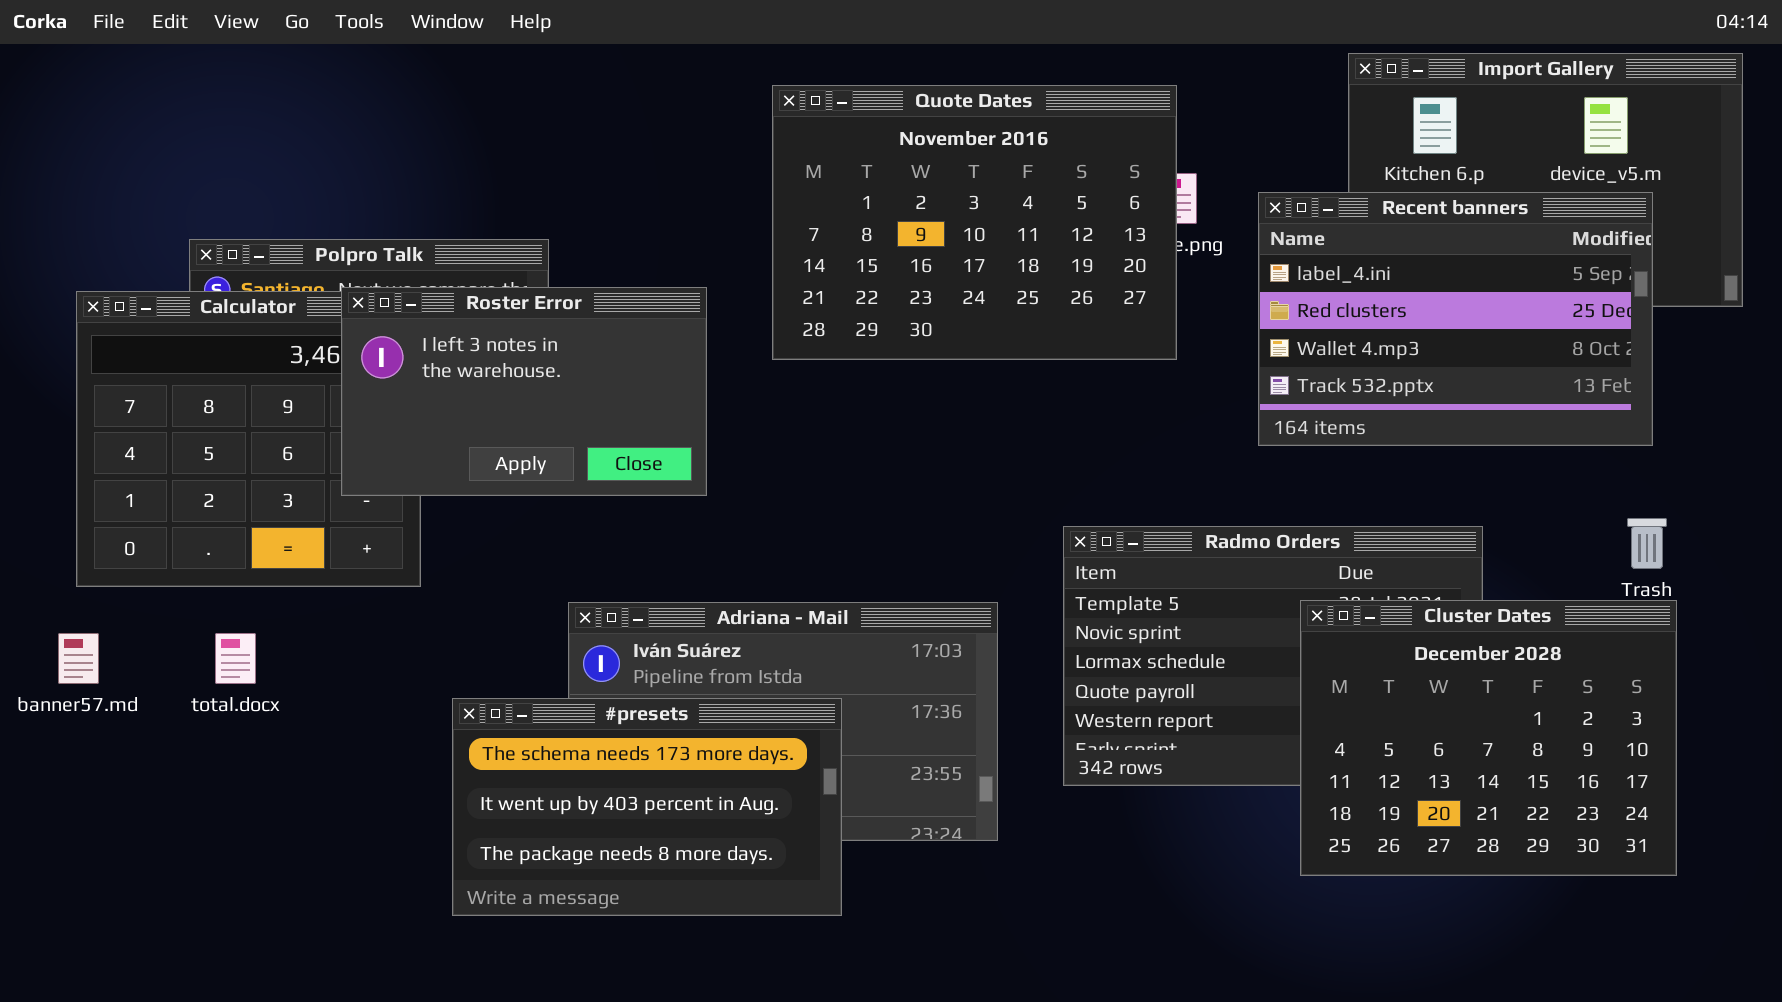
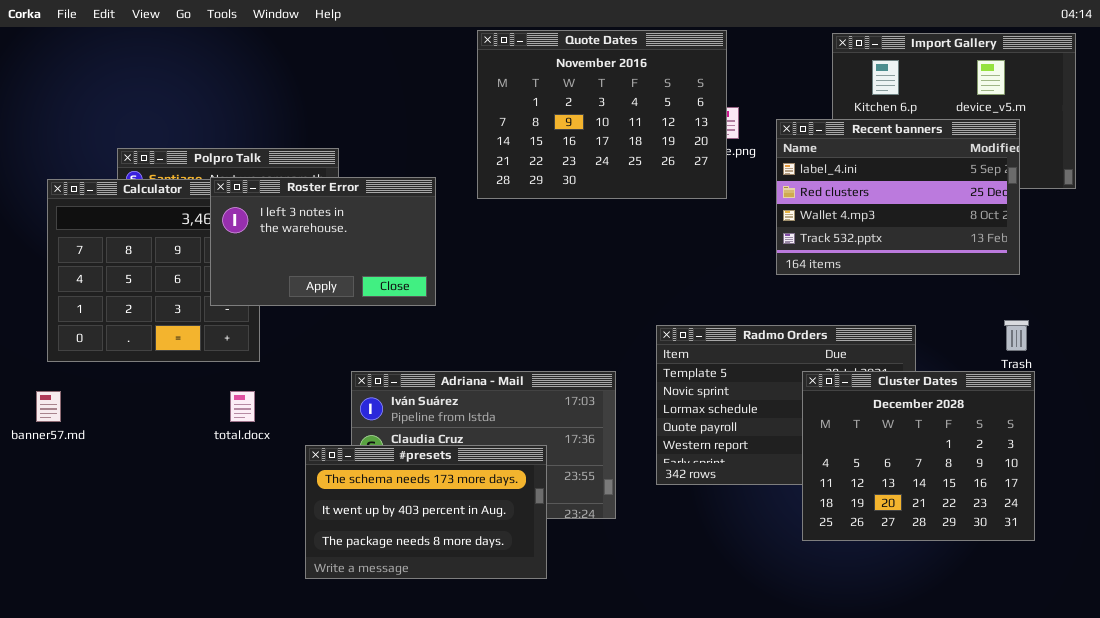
Quote Dates: [772,85,1177,360] -> [477,30,727,199], moved
total.docx: [215,633,256,684] -> [230,391,255,422], moved
#presets: [452,698,842,916] -> [305,445,547,579], moved

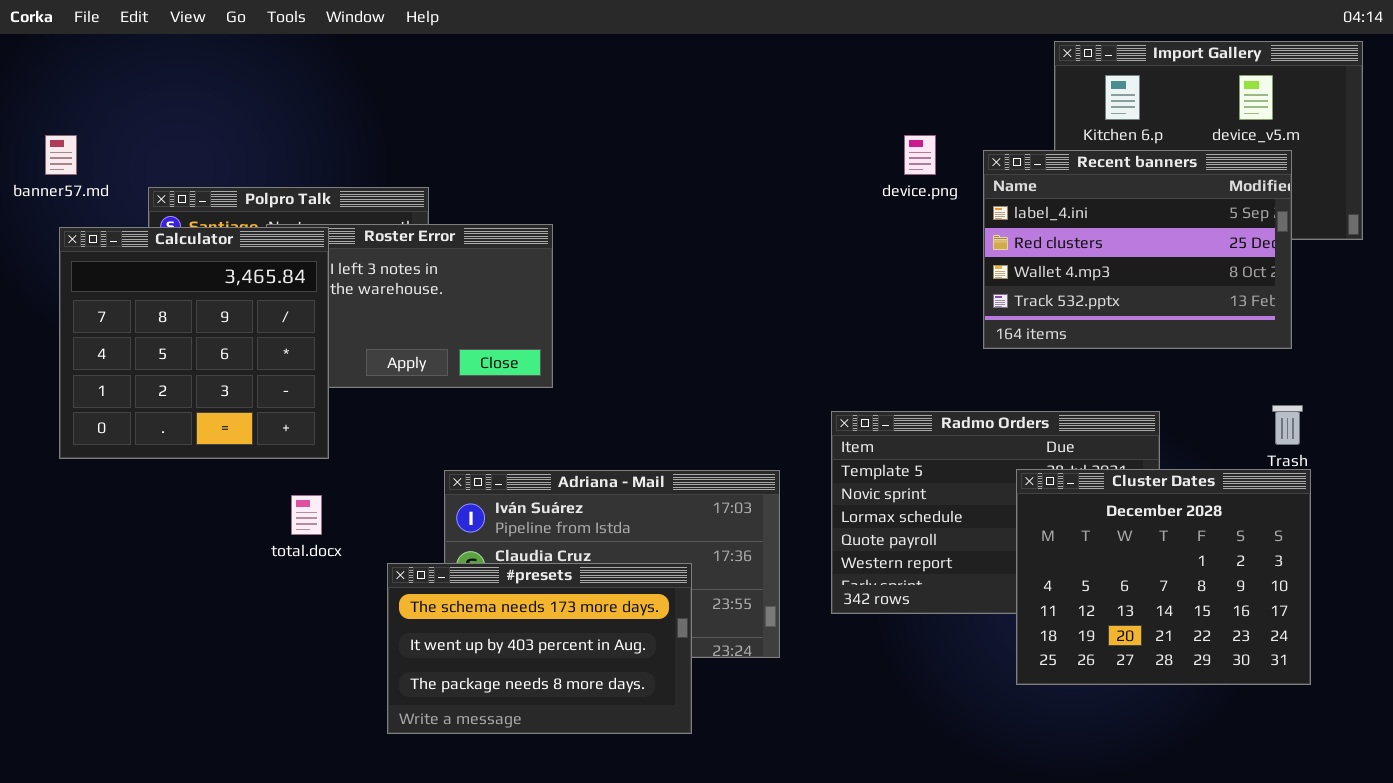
Quote Dates: [477,30,727,199] -> none, closed
Calculator: [47,179,260,362] -> [59,227,329,459], raised
banner57.md: [36,391,61,422] -> [45,135,77,175], moved

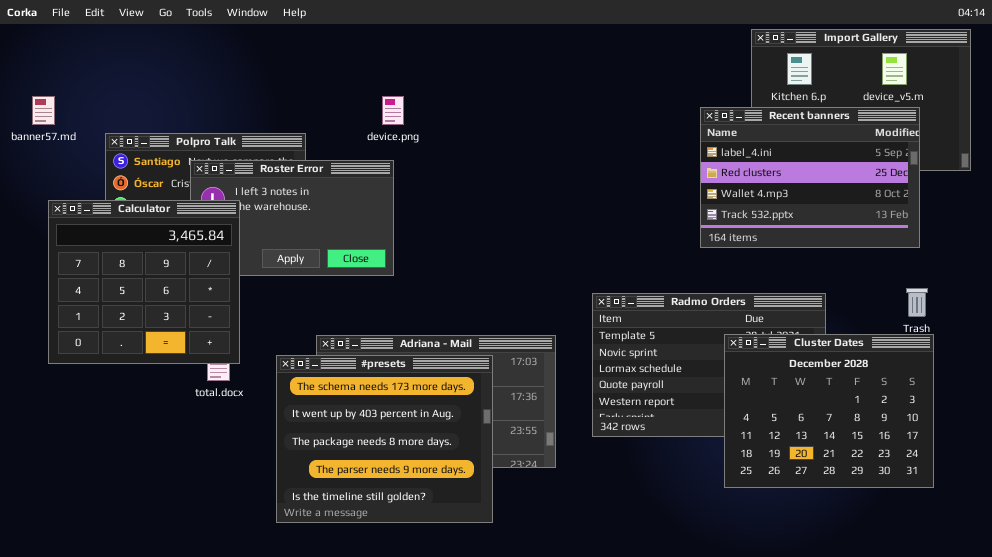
device.png: [904,135,936,175] -> [382,96,404,125], moved
Calculator: [59,227,329,459] -> [48,200,240,364], moved
#presets: [387,563,692,734] -> [276,355,493,523], resized

